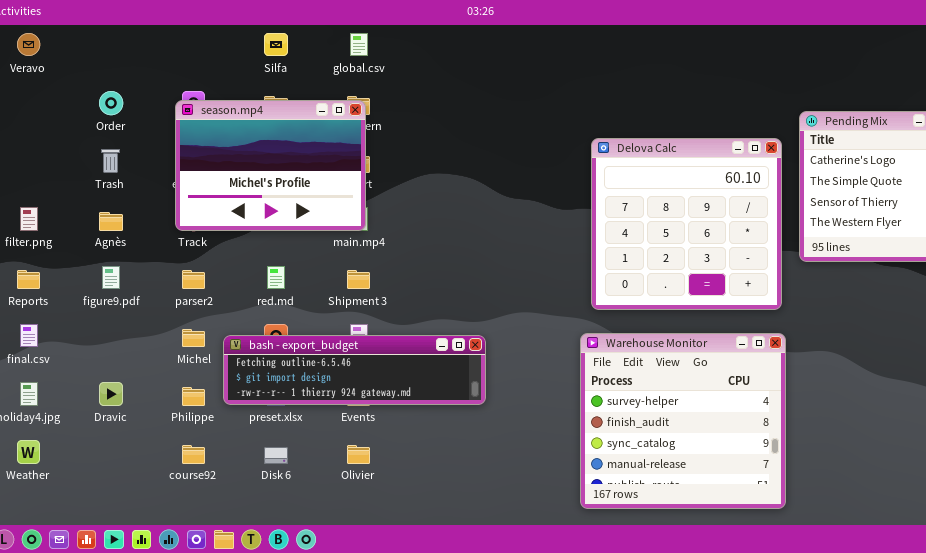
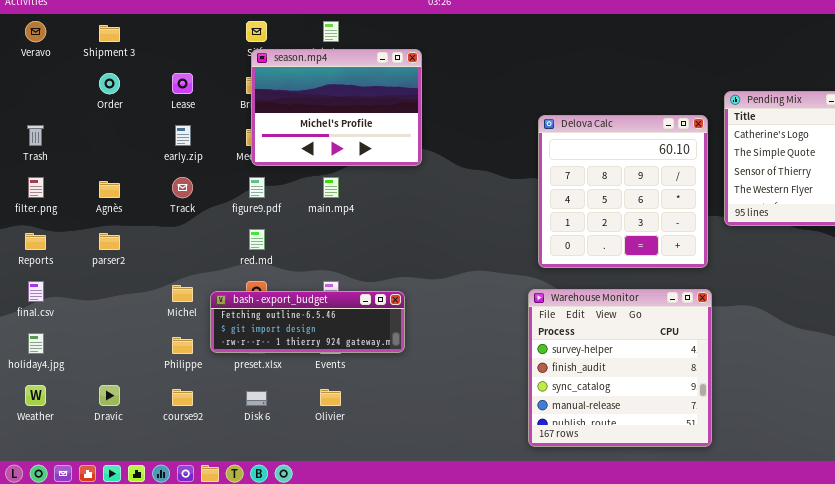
season.mp4: [175,100,366,231] -> [251,49,422,166], moved
Trash: [101,149,120,173] -> [27,125,44,146], moved
figure9.pdf: [102,266,120,289] -> [249,177,265,198], moved
parser2: [182,270,205,289] -> [99,233,120,250], moved
Shipment 3: [347,270,370,289] -> [99,25,120,42], moved
bash - export_budget: [223,335,486,405] -> [210,291,405,353], resized
Dravic: [99,382,123,406] -> [99,385,120,406], moved

